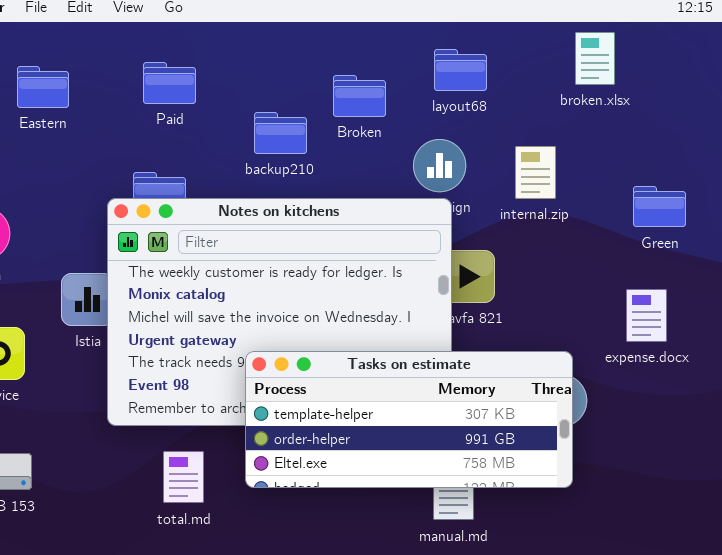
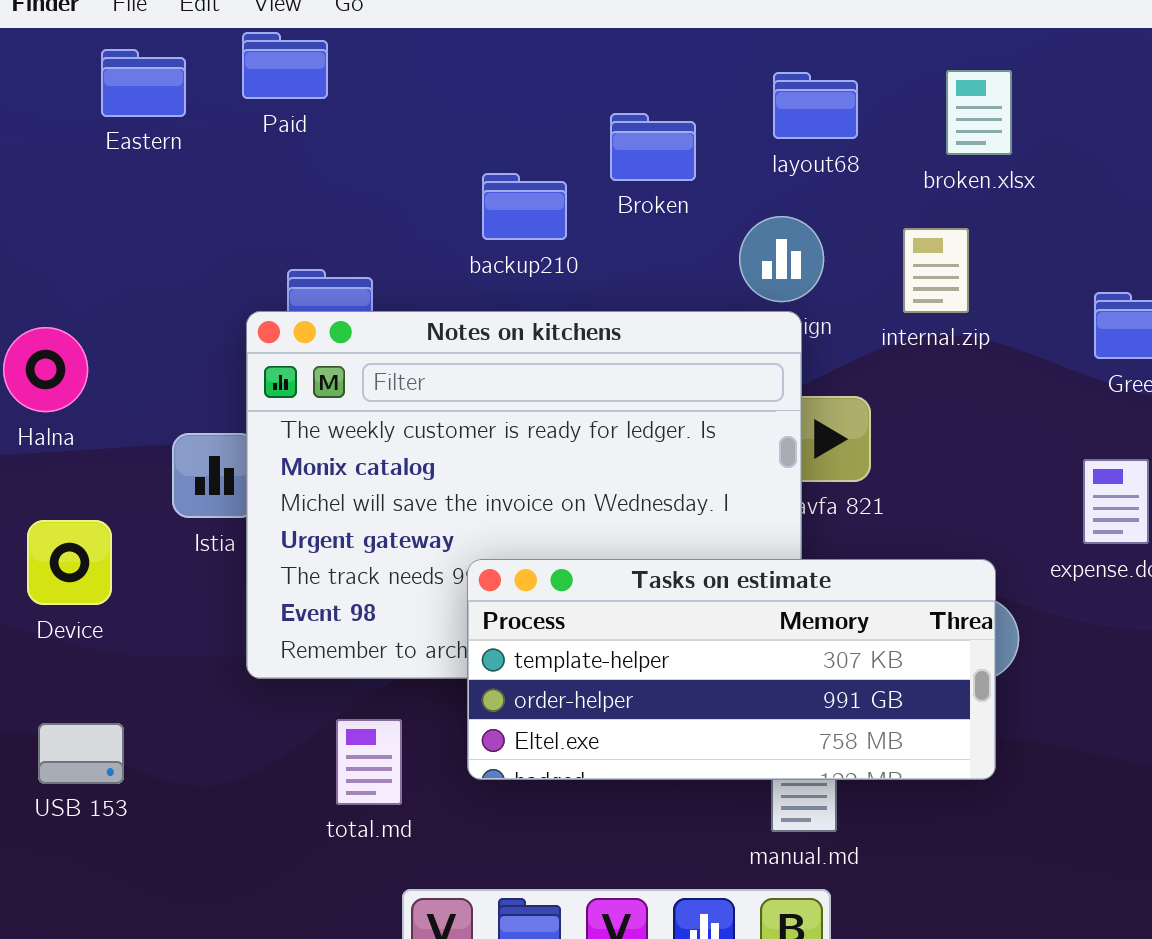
broken.xlsx: [575,32,615,85] -> [946,70,1012,155], moved
Paid: [143,62,196,104] -> [242,32,328,99], moved
Eastern: [17,66,69,108] -> [101,49,186,117], moved

